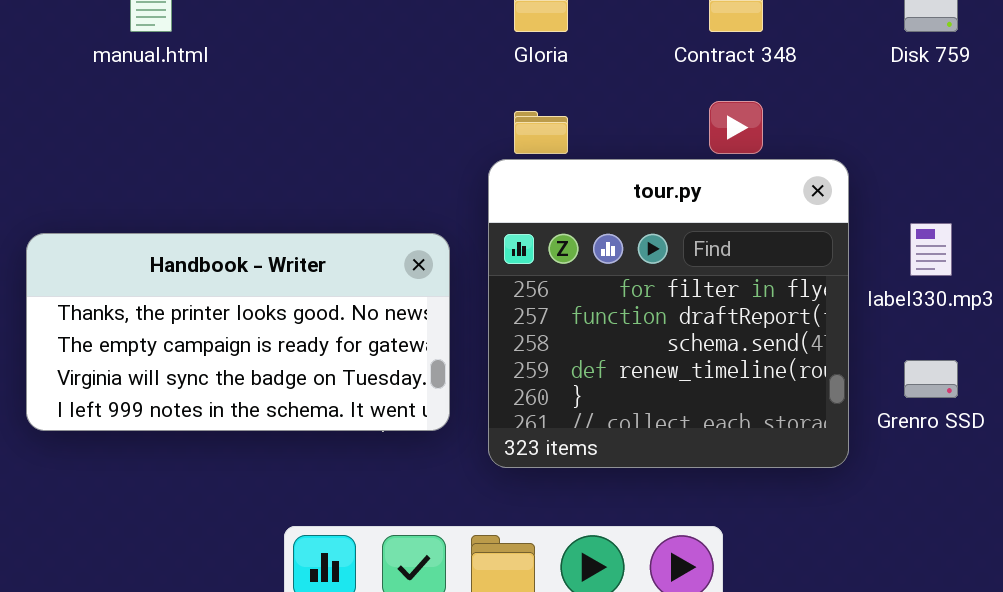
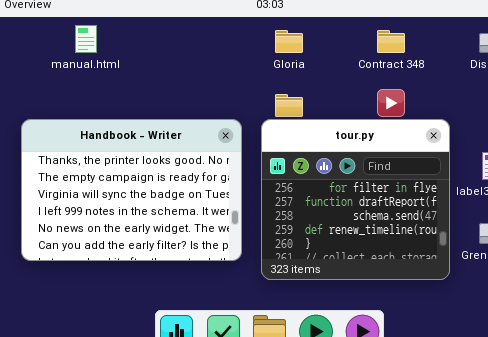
Handbook - Writer: [26,233,450,431] -> [21,119,242,261], resized

